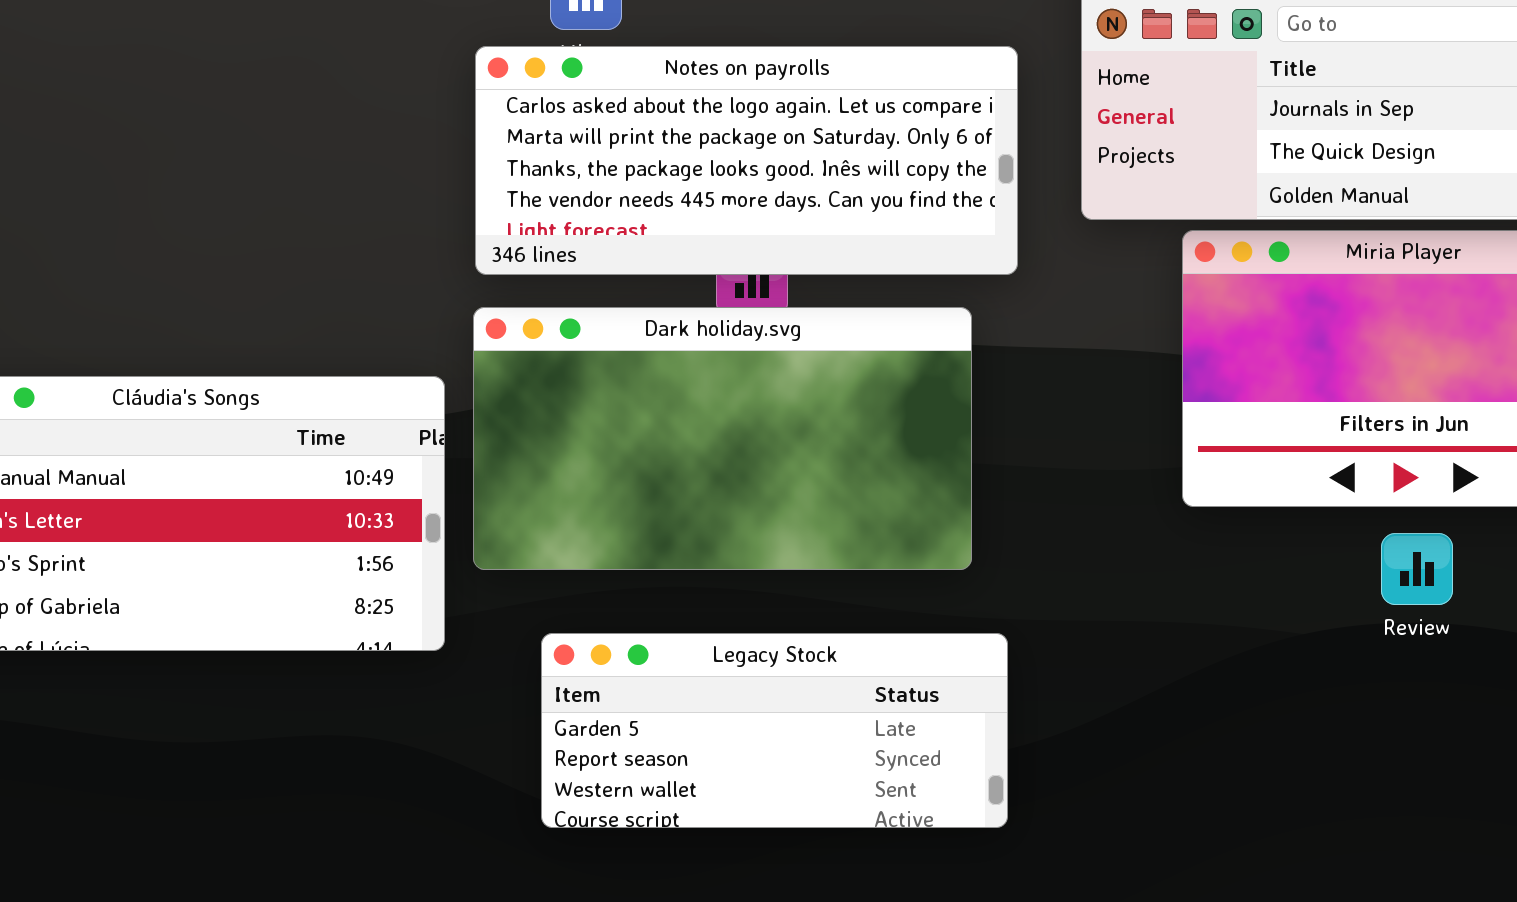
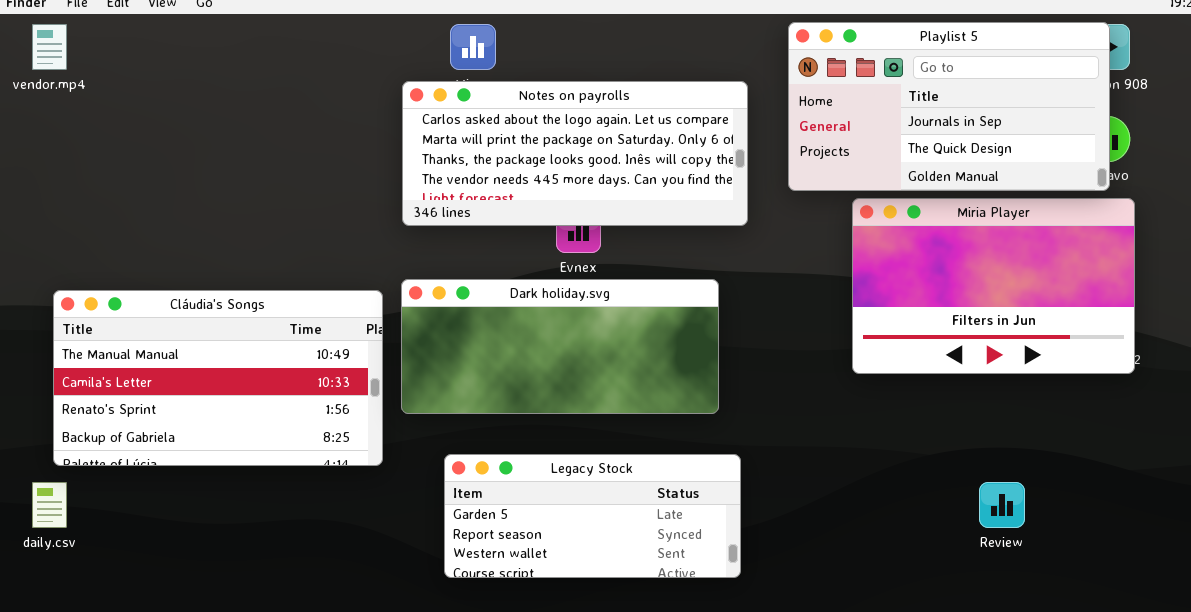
Dark holiday.svg: [473,307,972,570] -> [401,279,719,414], resized
Review: [1381,533,1453,605] -> [979,482,1025,528], moved

